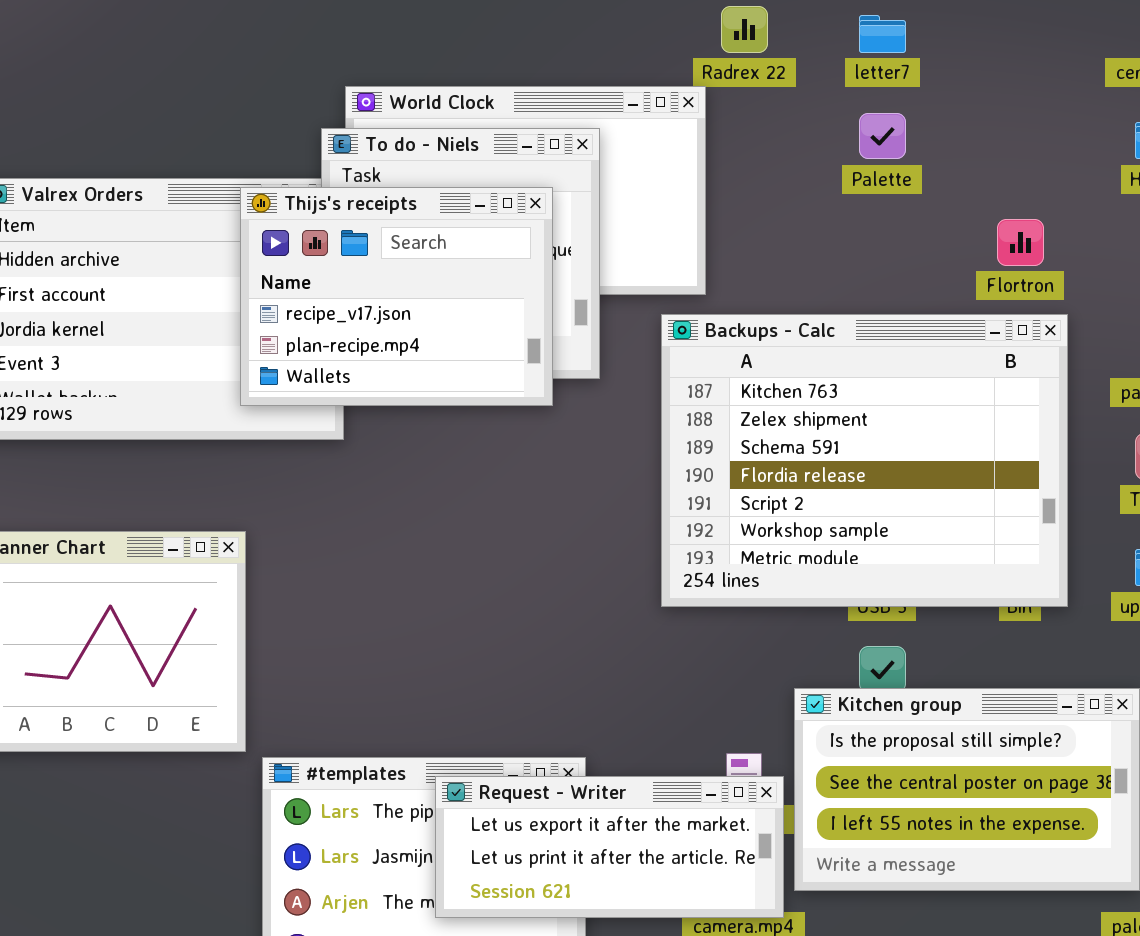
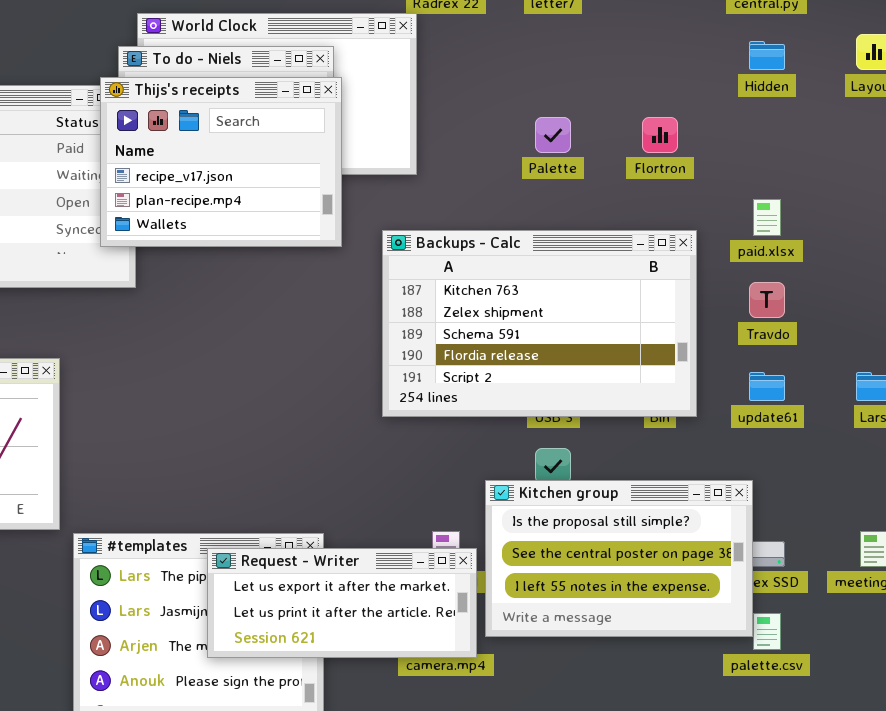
Palette: [859,113,906,159] -> [535,117,571,153], moved
Thijs's receipts: [240,187,553,406] -> [100,77,342,247], moved
Backups - Calc: [661,314,1068,607] -> [382,230,697,417], resized

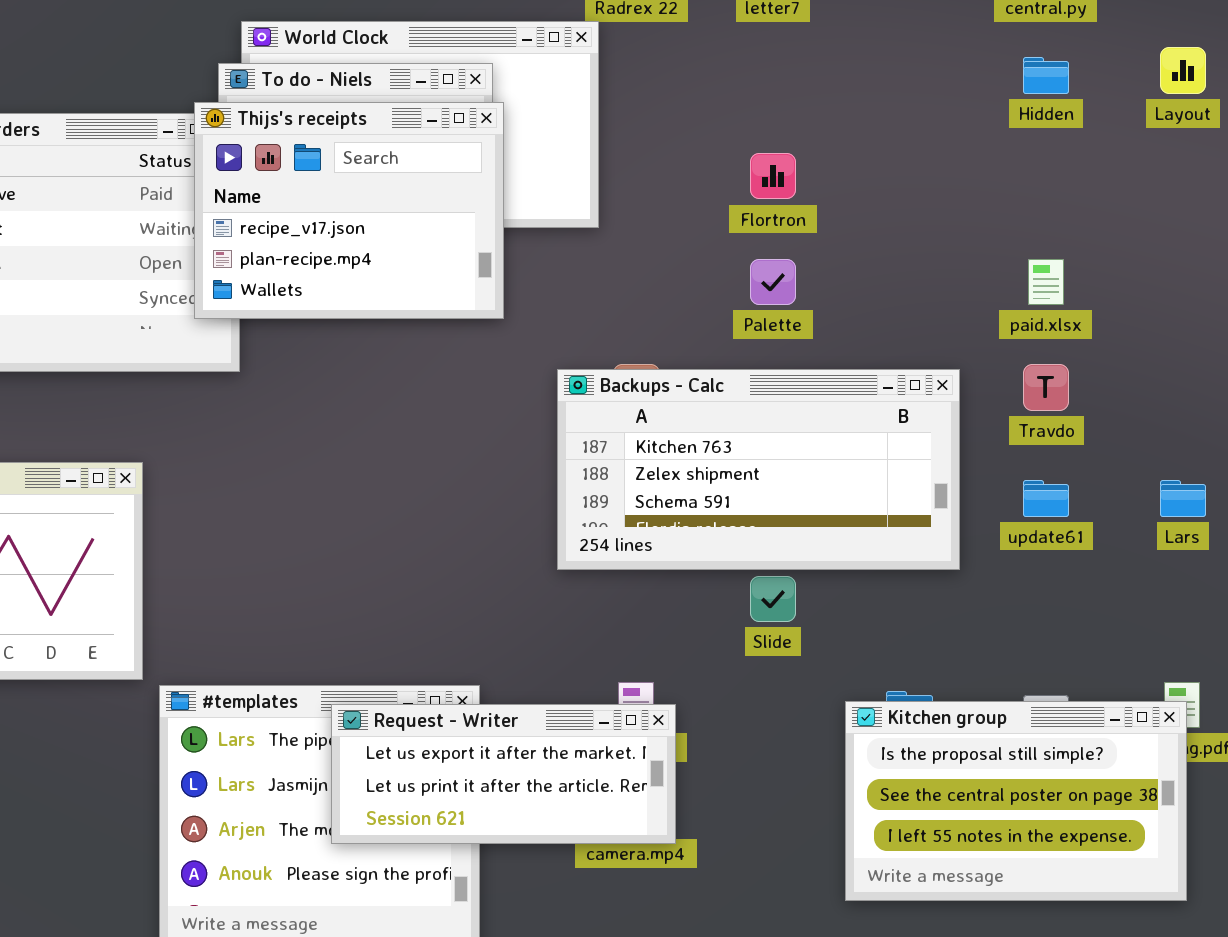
Palette: [535,117,571,153] -> [750,259,796,305], moved
Flortron: [642,117,678,153] -> [750,153,796,199], moved
Backups - Calc: [382,230,697,417] -> [557,369,960,570], moved, resized
Kitchen group: [485,480,753,637] -> [845,701,1187,901], moved

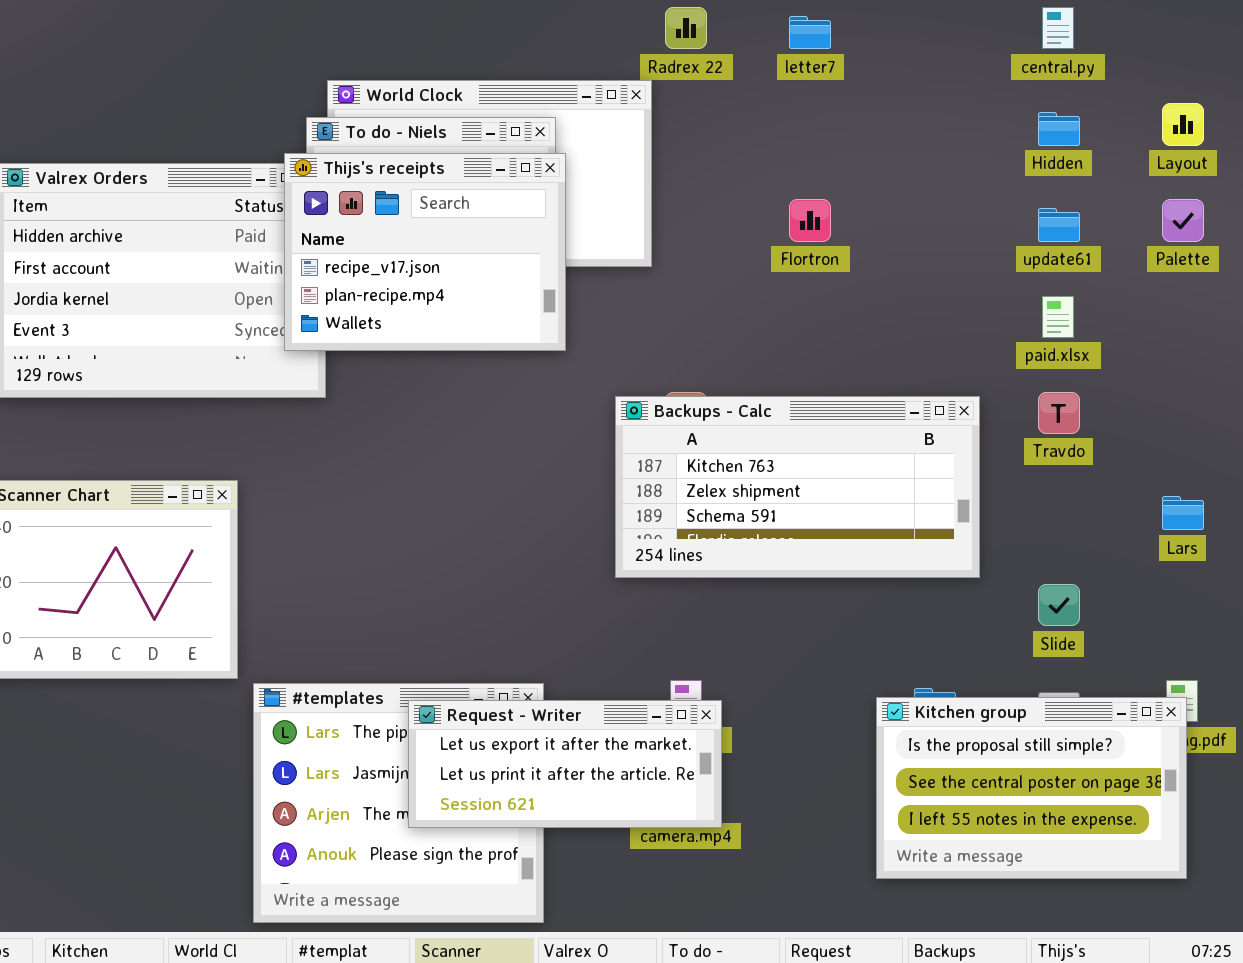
Palette: [750,259,796,305] -> [1162,199,1204,242], moved
update61: [1023,480,1069,517] -> [1038,208,1080,242], moved
Slide: [750,576,796,622] -> [1038,584,1080,626], moved

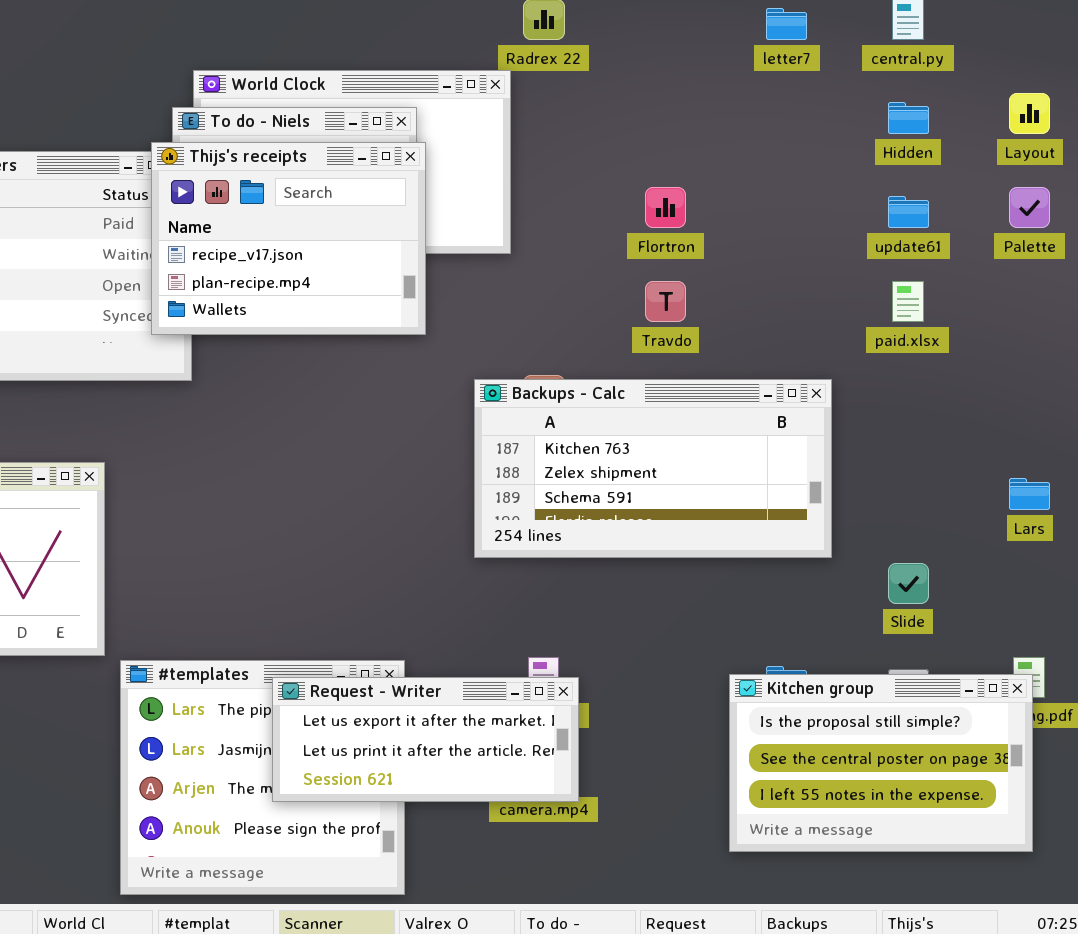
letter7: [789,16,831,49] -> [766,8,807,40], moved
Travdo: [1038,392,1080,434] -> [645,281,686,322], moved

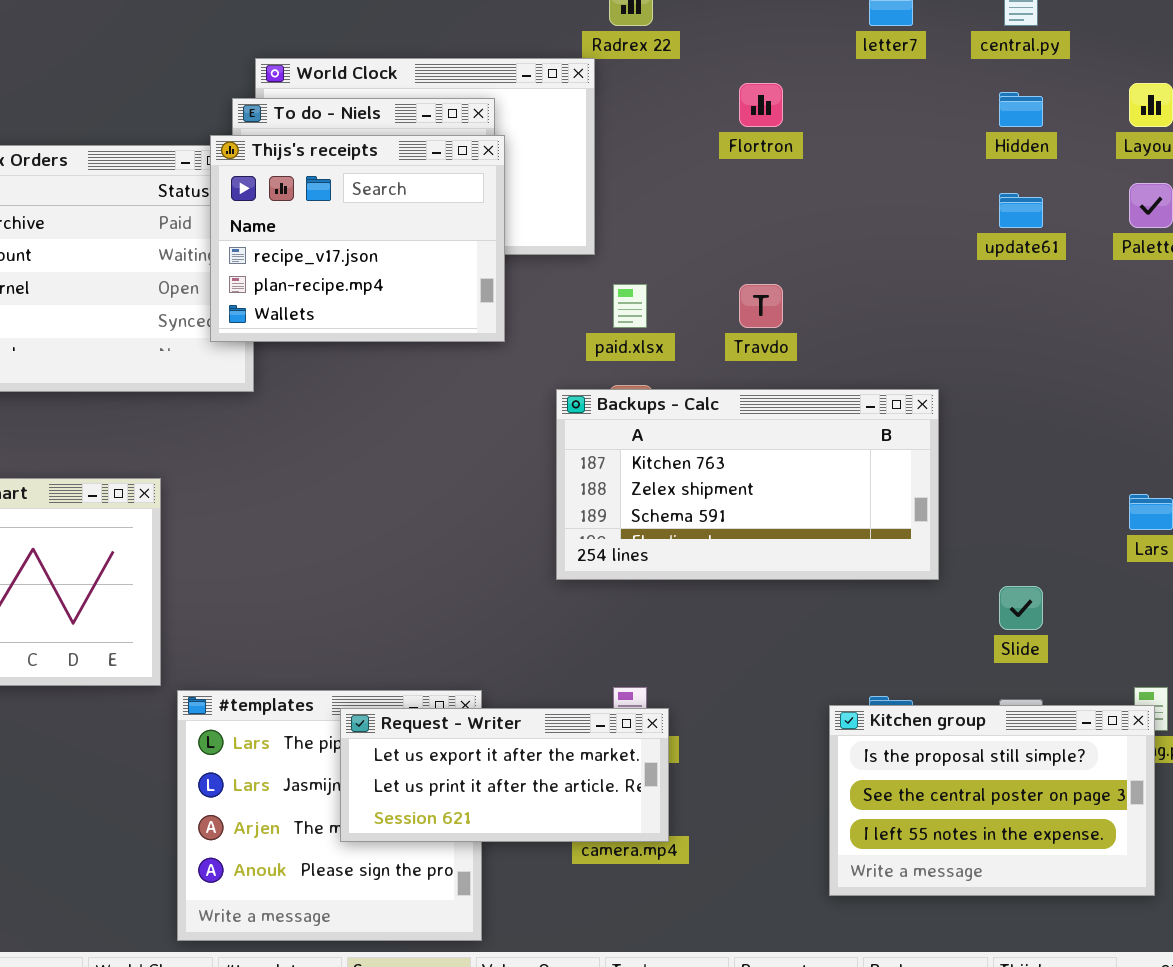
Flortron: [645,187,686,228] -> [739,83,783,127], moved
paid.xlsx: [892,281,924,322] -> [613,284,647,328], moved

